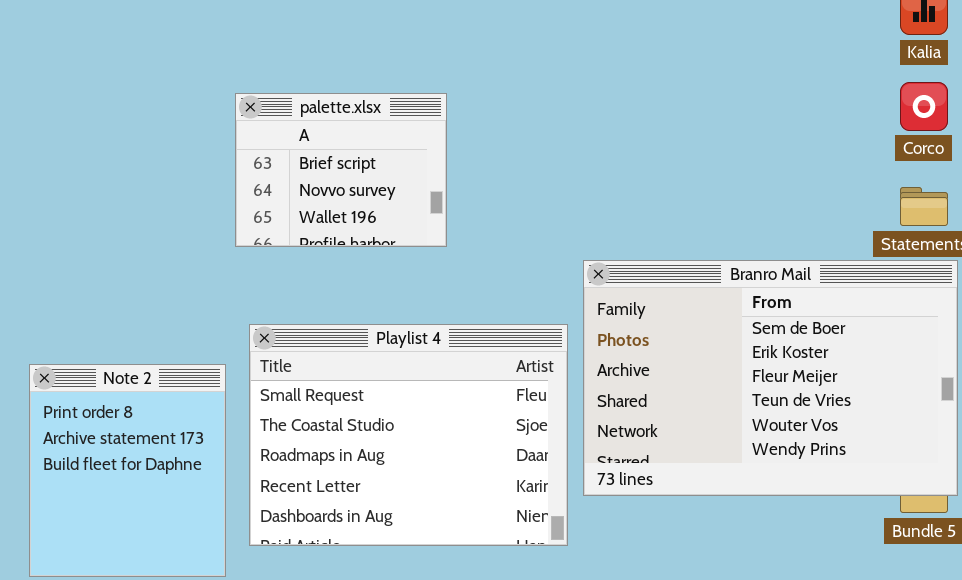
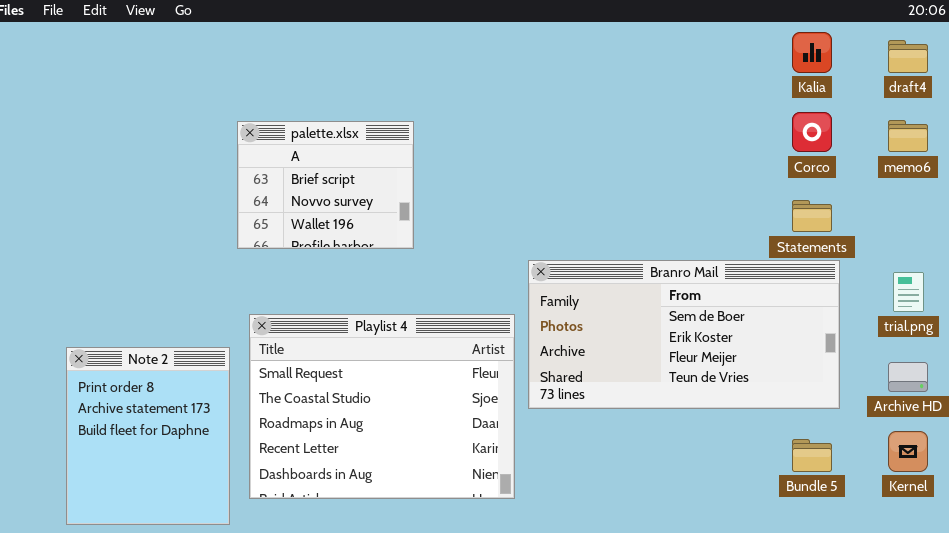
Branro Mail: [583,260,958,496] -> [528,260,840,409], resized

